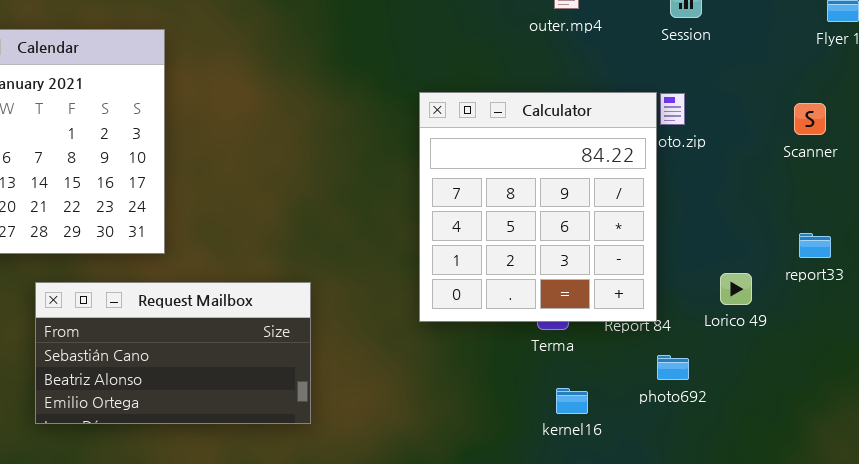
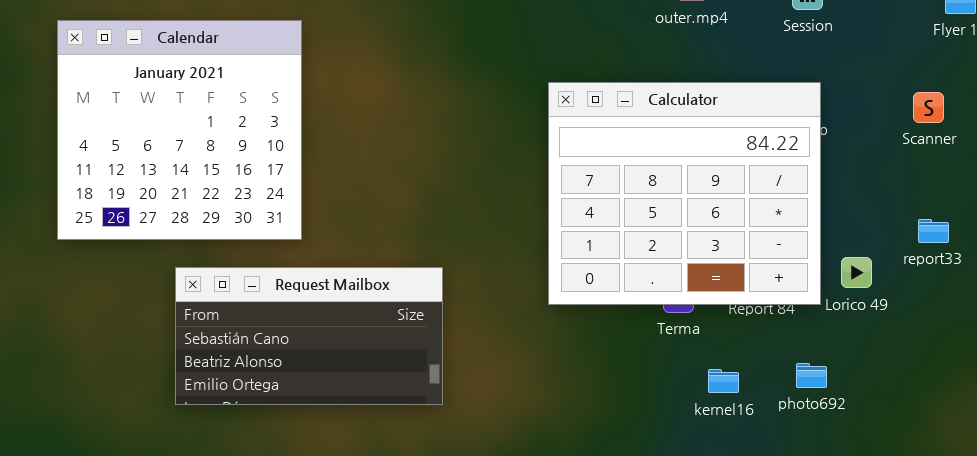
Calculator: [419,92,657,322] -> [548,82,821,305], resized
photo692: [657,355,689,380] -> [796,363,827,388], moved
kernel16: [556,388,588,414] -> [708,369,739,393], moved

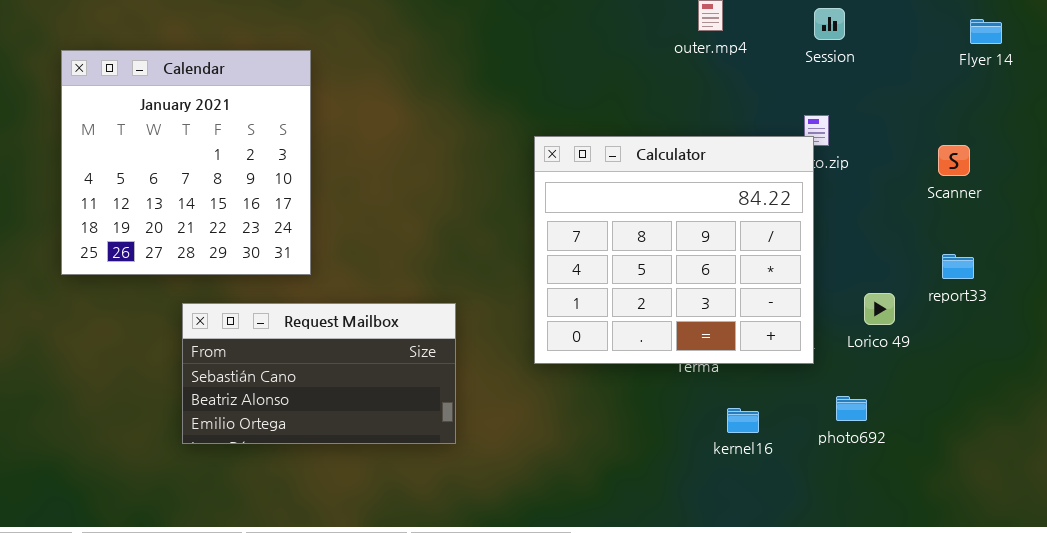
Calculator: [548,82,821,305] -> [534,136,814,364], moved
Scanner: [913,92,944,123] -> [938,145,970,176], moved
photo692: [796,363,827,388] -> [836,396,867,421], moved

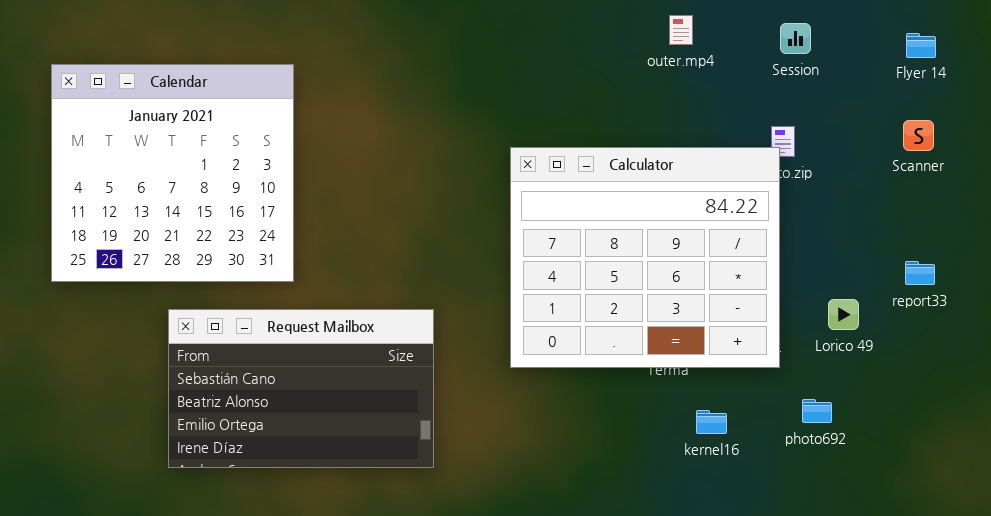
Flyer 14: [970,19,1002,44] -> [906,33,936,58], moved
Scanner: [938,145,970,176] -> [903,120,934,151], moved
Request Mailbox: [182,303,456,444] -> [168,309,434,468], resized

